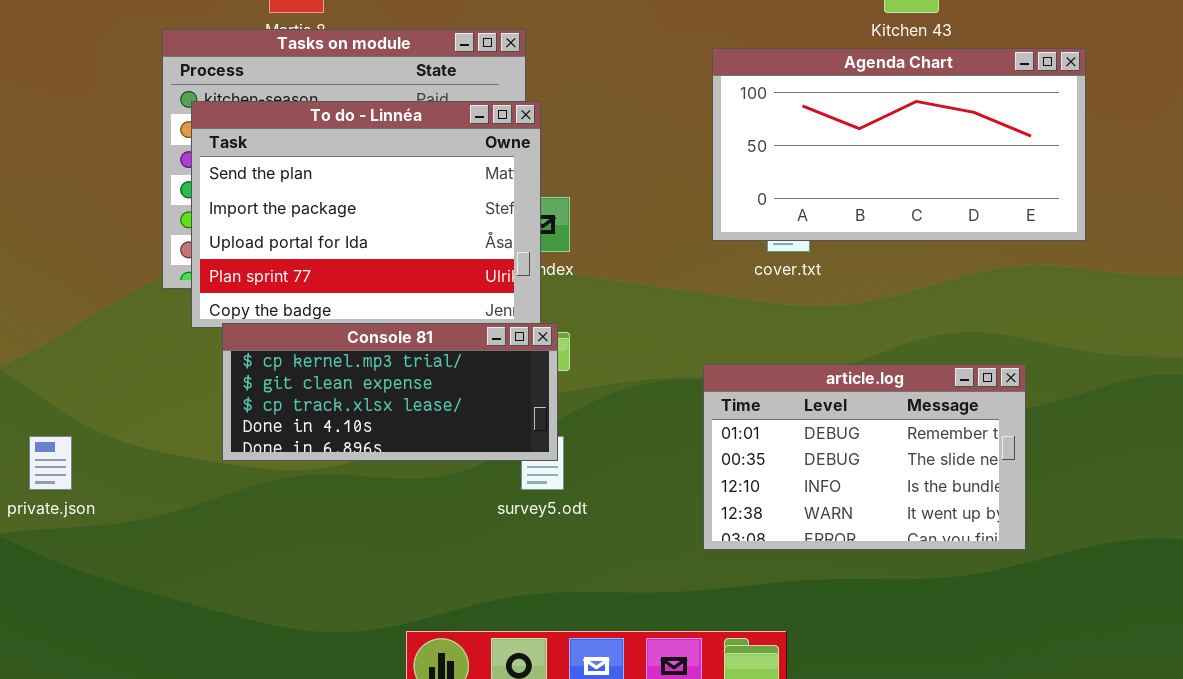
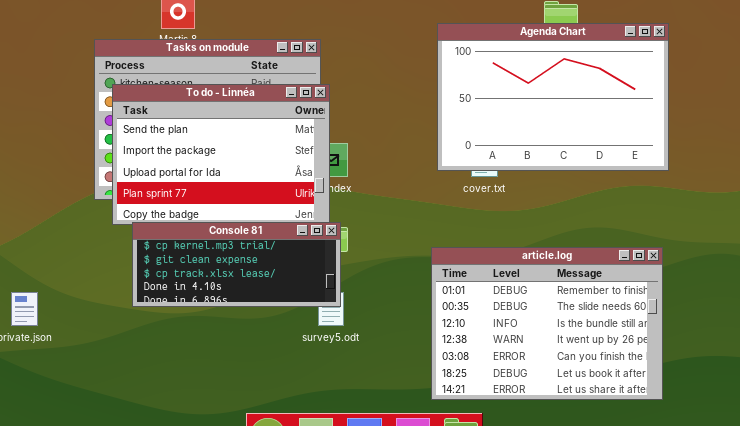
Agenda Chart: [712,48,1086,241] -> [437,23,669,171], resized
article.log: [703,364,1026,550] -> [431,247,663,400], resized

